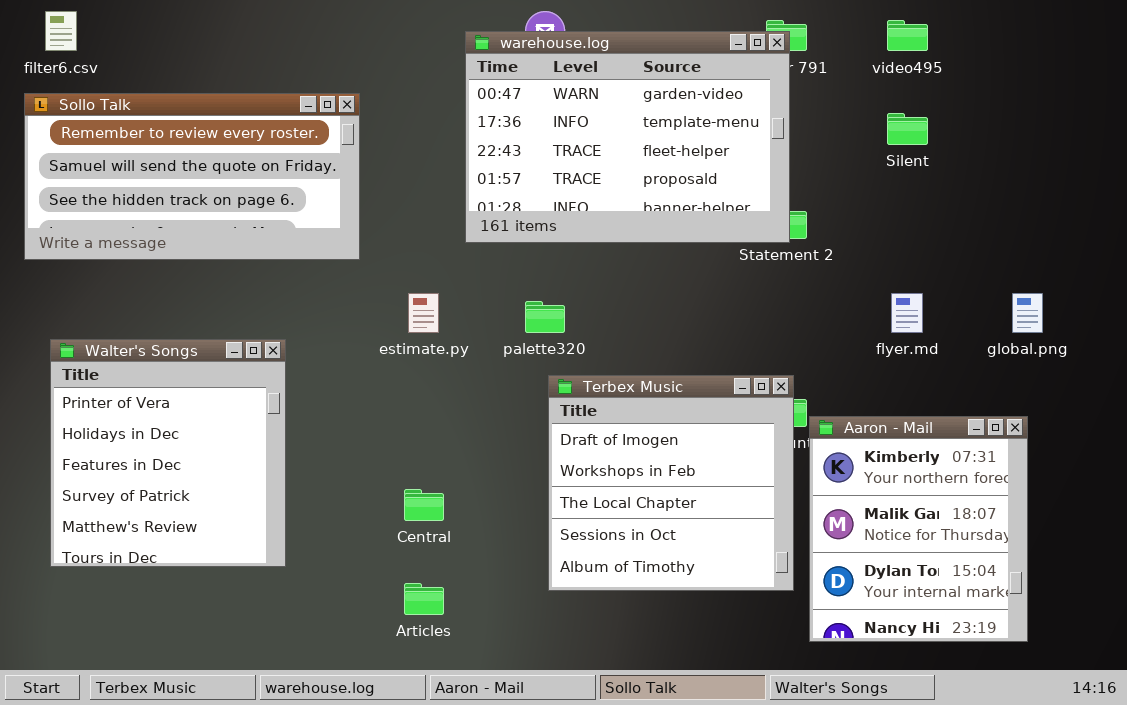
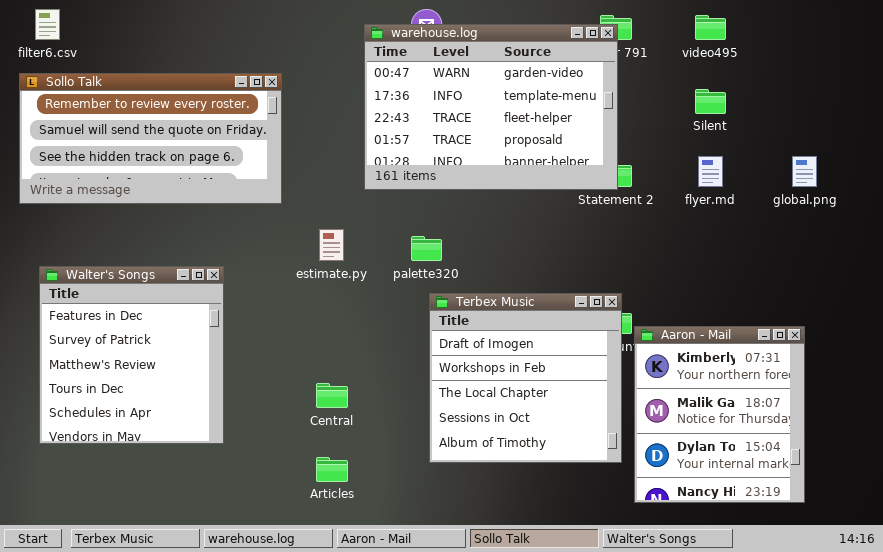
flyer.md: [891,293,923,333] -> [698,156,723,187], moved
global.png: [1012,293,1043,333] -> [792,156,817,187], moved
Walter's Songs: [50,339,286,567] -> [39,266,224,444], scrolled down 2 rows

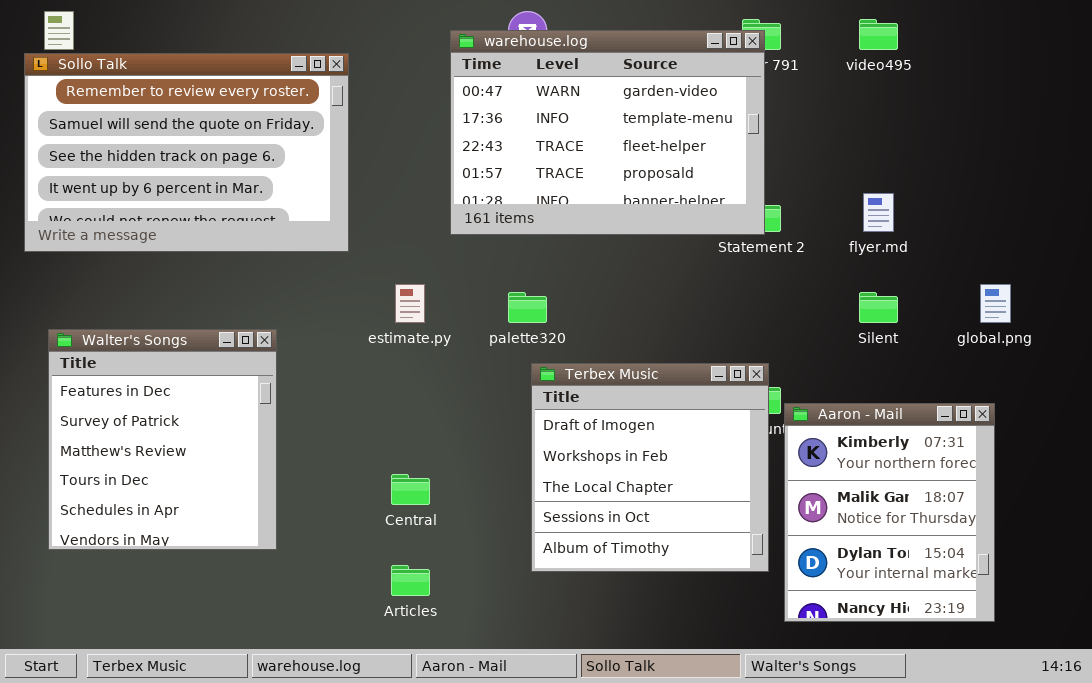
Sollo Talk: [19,73,282,204] -> [24,53,349,252], resized
Silent: [695,89,726,114] -> [859,292,898,323], moved
global.png: [792,156,817,187] -> [980,284,1011,323], moved

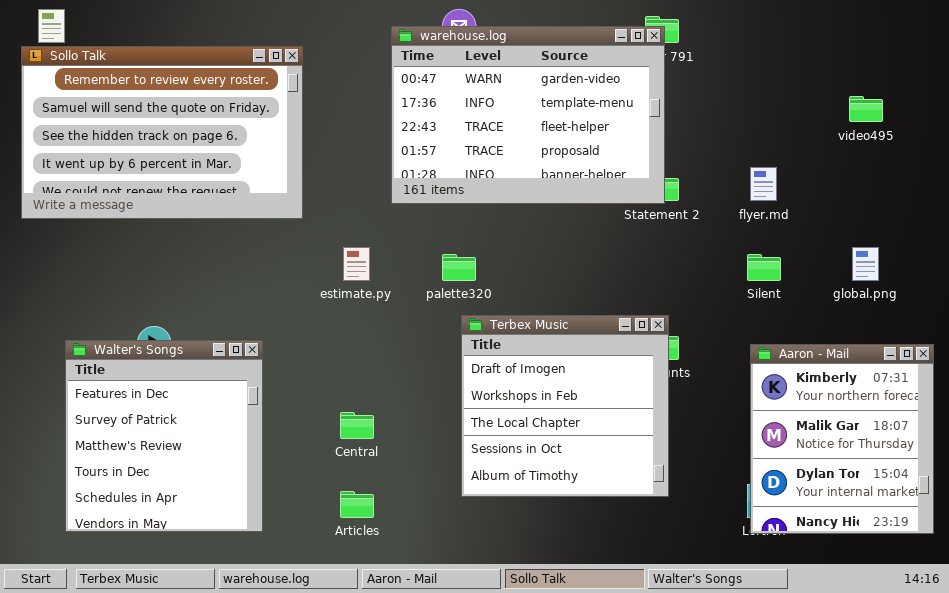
video495: [859,19,898,50] -> [849,96,883,122], moved
Walter's Songs: [48,329,277,550] -> [65,340,263,532], moved
Aaron - Mail: [784,403,995,622] -> [750,344,934,534], moved

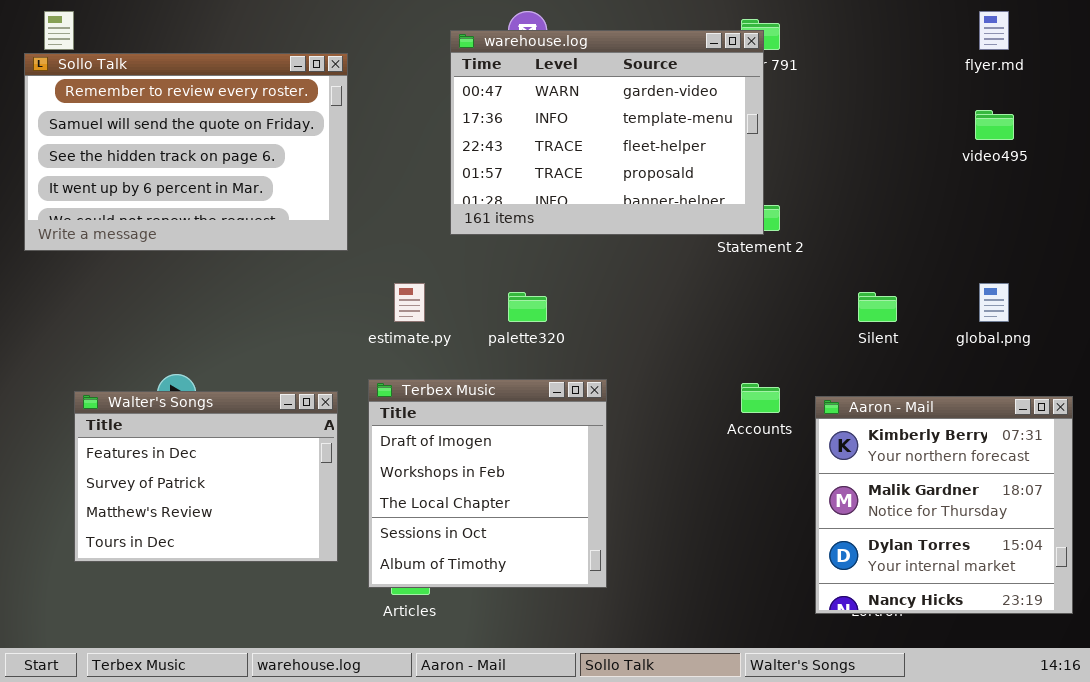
flyer.md: [750,167,777,201] -> [979,11,1009,50], moved
Terbex Music: [461,315,669,497] -> [368,379,607,588], moved
Walter's Songs: [65,340,263,532] -> [74,391,338,562], resized
Aaron - Mail: [750,344,934,534] -> [815,396,1073,614], resized

